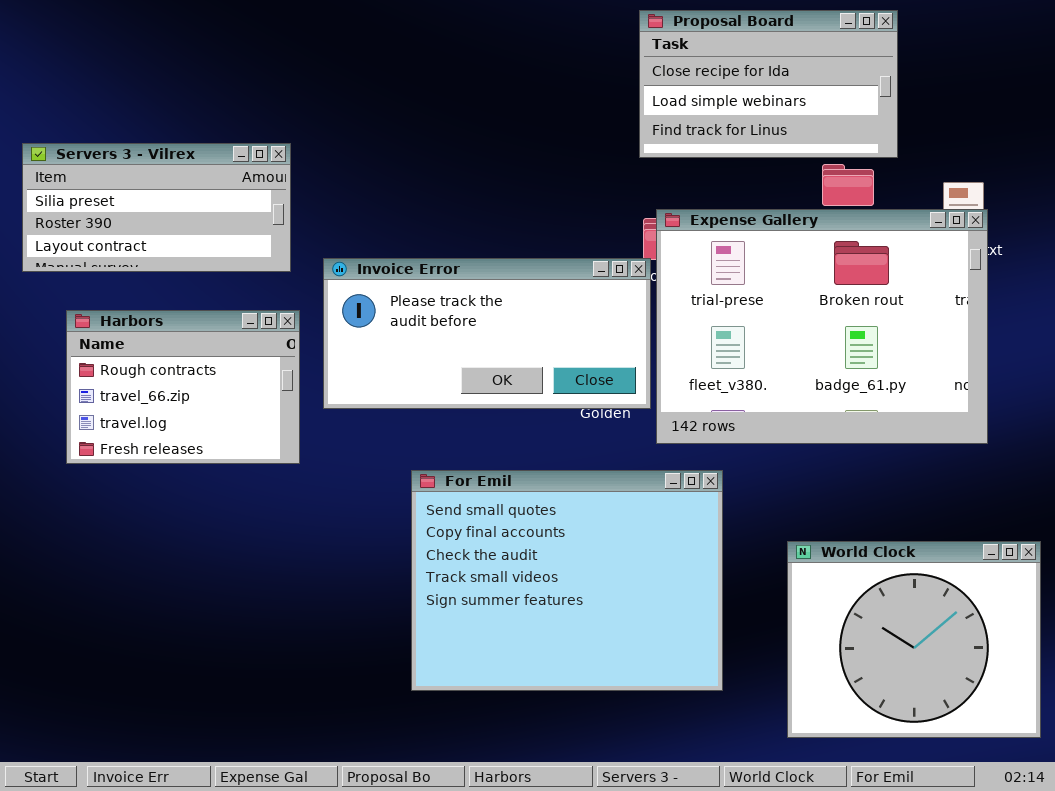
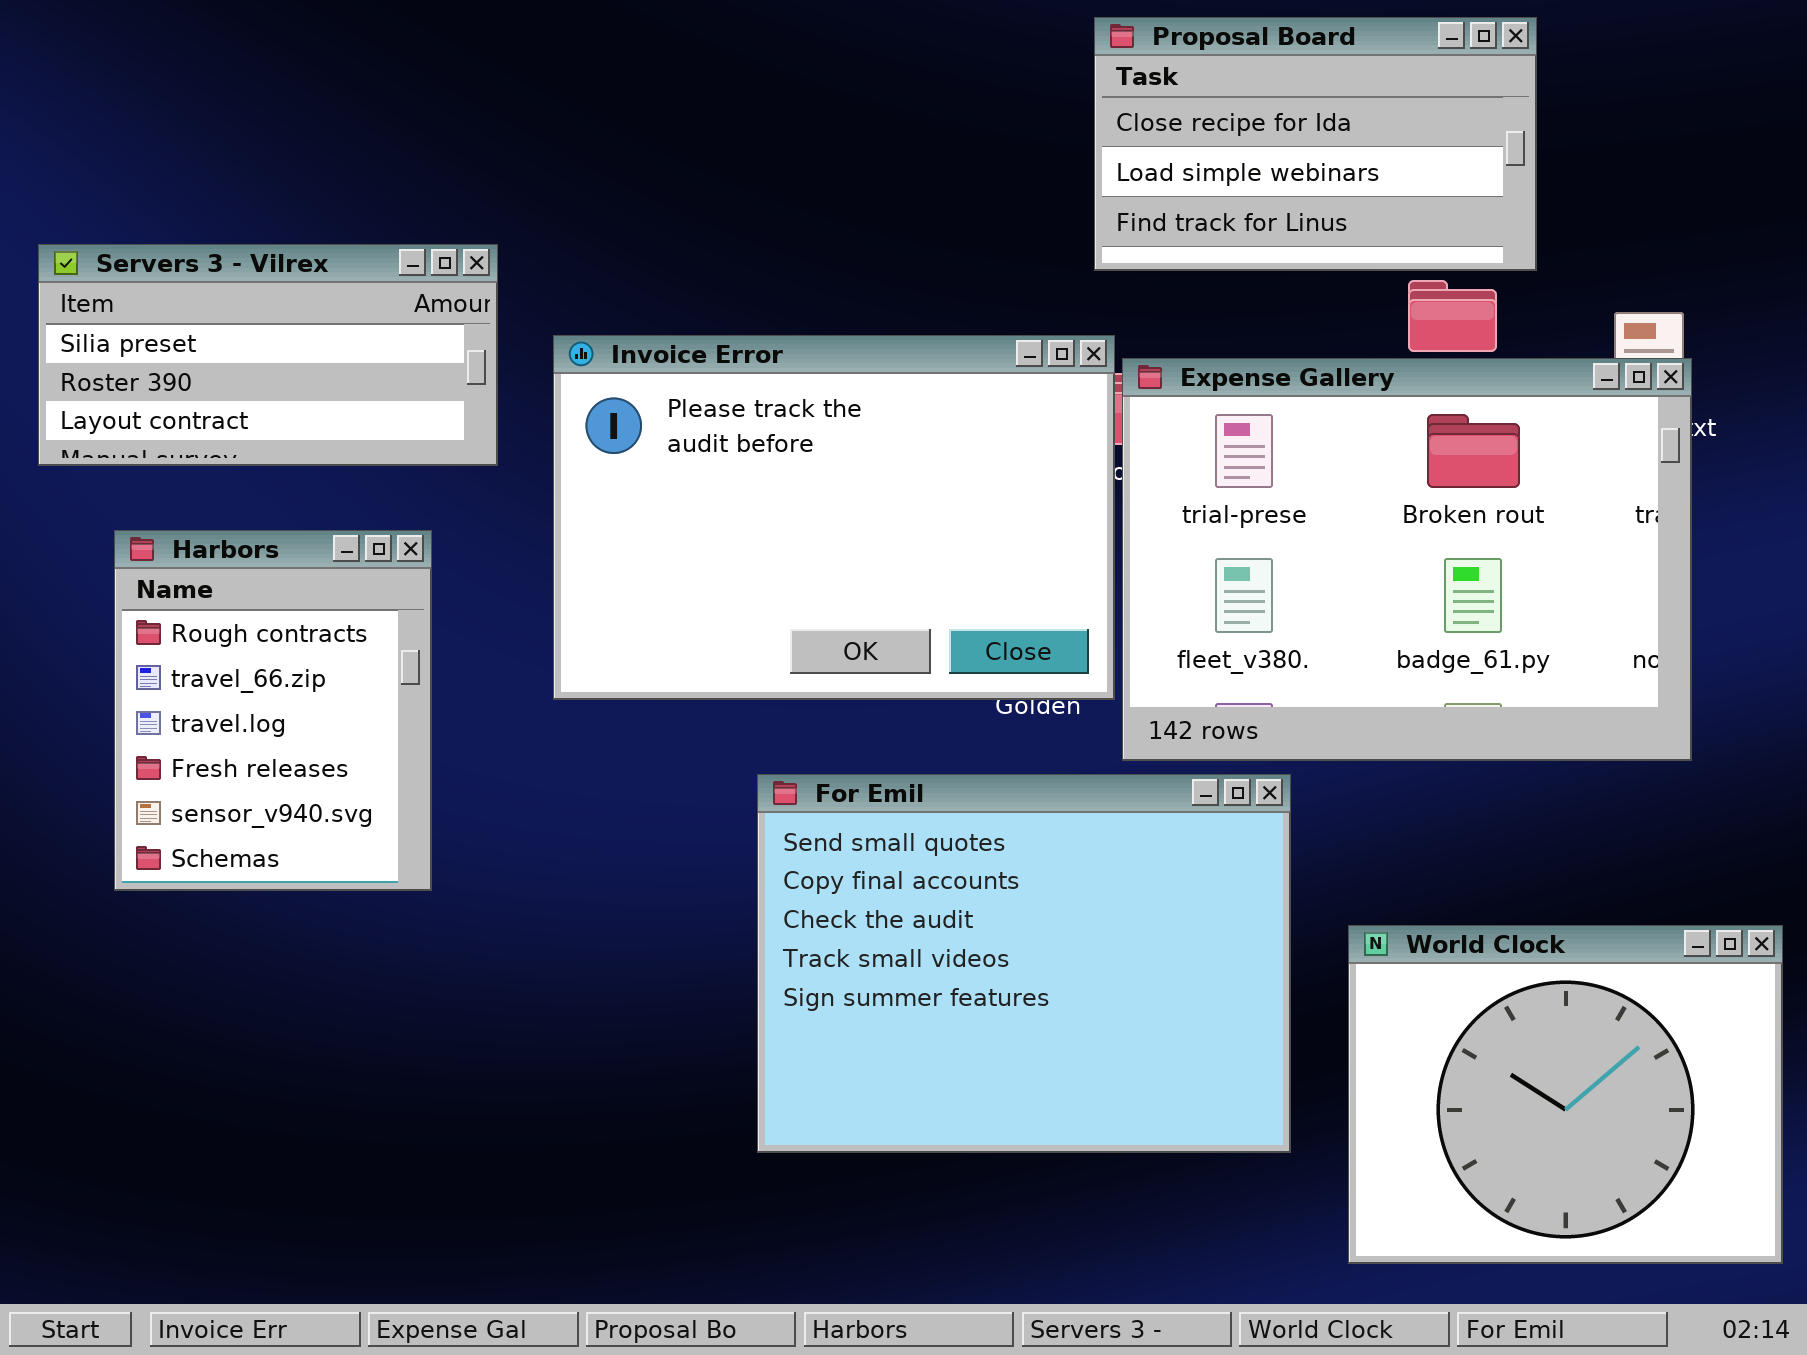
Invoice Error: [323,258,651,409] -> [553,335,1115,700], resized
Harbors: [66,310,300,464] -> [114,530,432,891], resized
For Emil: [411,470,723,691] -> [757,774,1291,1153], moved

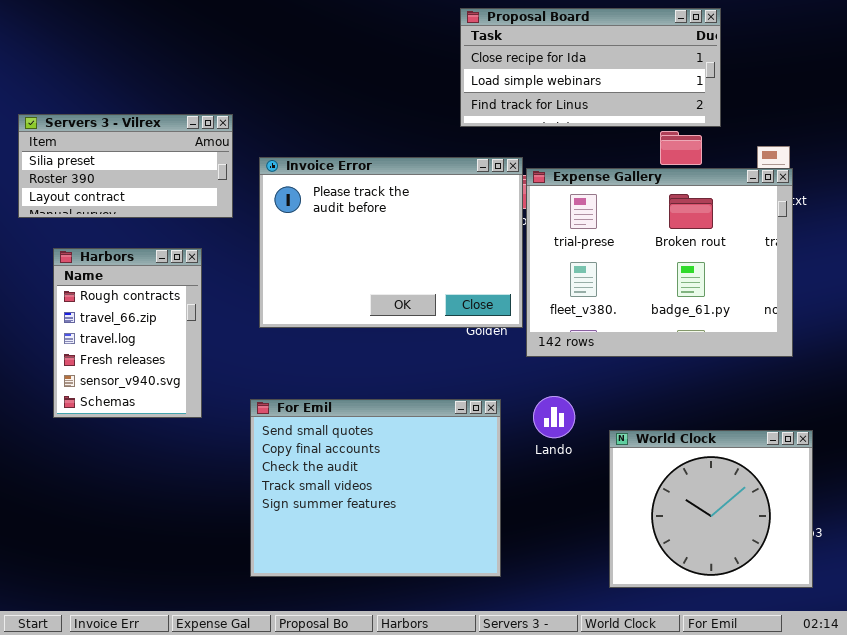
Proposal Board: [1094,17,1537,271] -> [460,8,721,127], resized
For Emil: [757,774,1291,1153] -> [250,399,501,577], moved
World Clock: [1348,925,1783,1264] -> [609,430,813,588], moved

